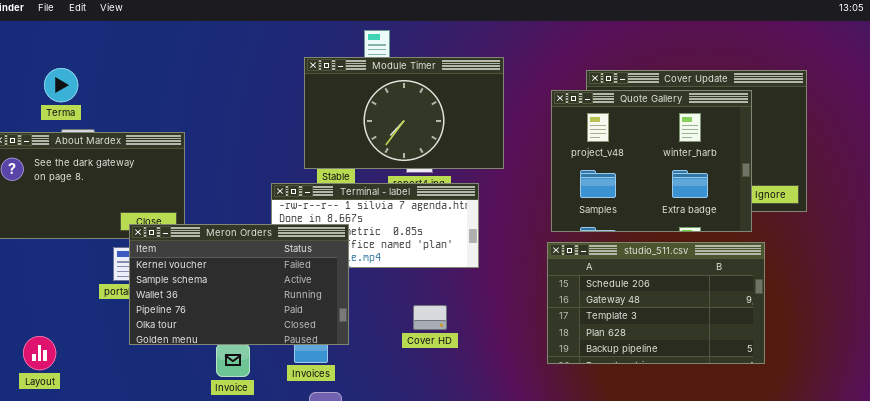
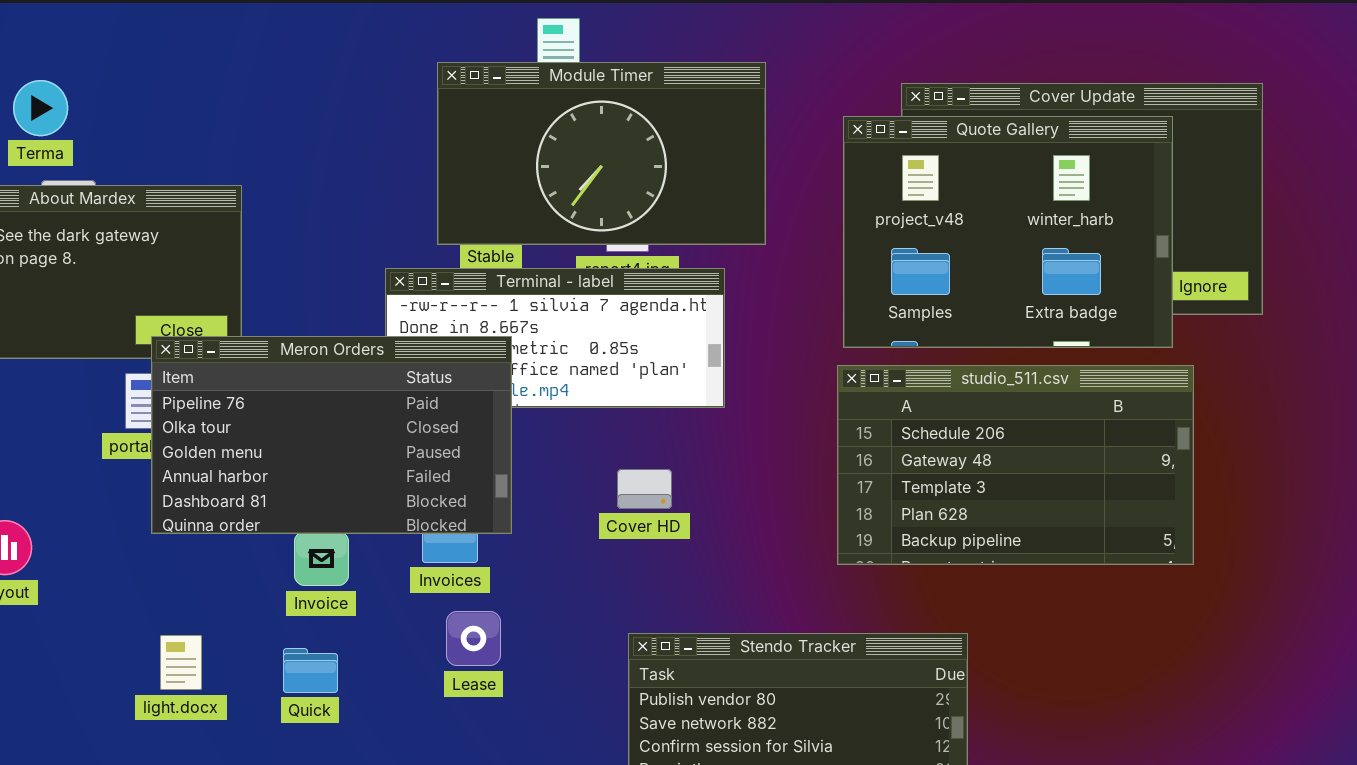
Meron Orders: [129,224,349,345] -> [151,336,512,534], scrolled down 3 rows

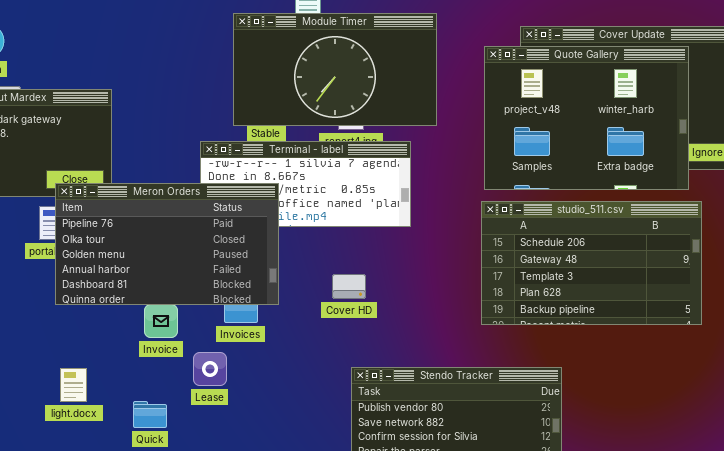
Cover HD: [617,469,672,509] -> [332,274,366,299], moved
Lease: [446,611,501,666] -> [193,352,227,386], moved
Quick: [283,648,338,693] -> [133,401,167,428], moved

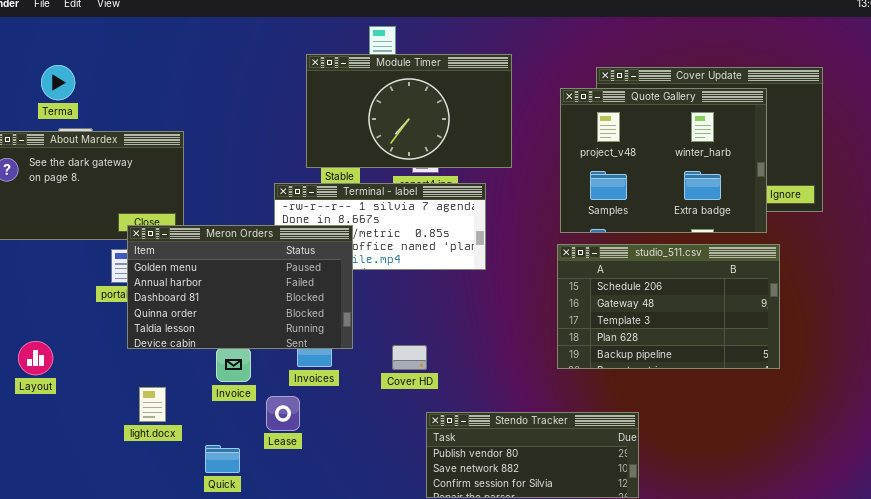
Meron Orders: [55,183,279,305] -> [127,225,353,349], scrolled down 2 rows
Cover HD: [332,274,366,299] -> [392,345,427,370], moved
light.docx: [60,368,87,402] -> [139,387,166,422], moved

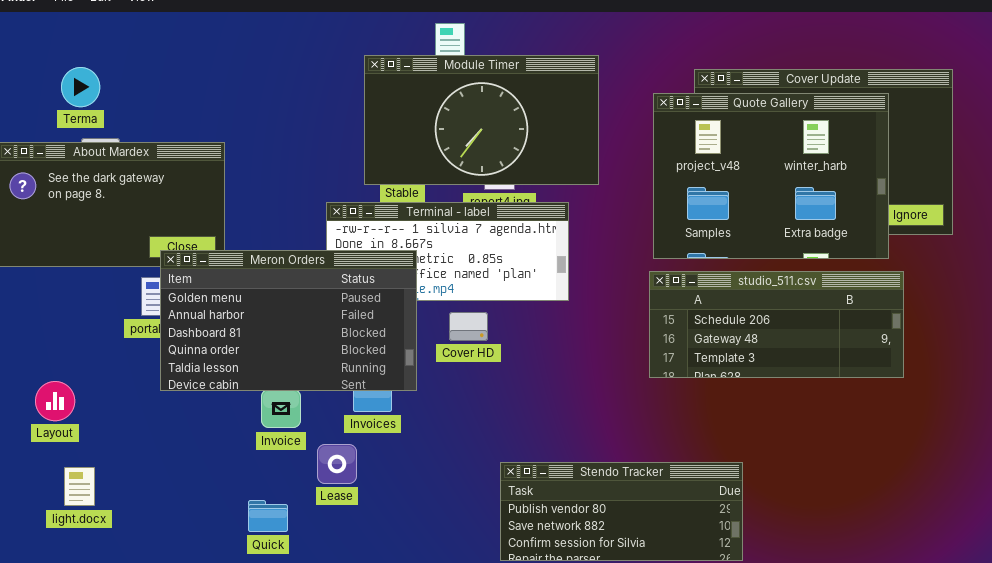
studio_511.csv: [557,244,780,369] -> [649,271,904,378], resized
Cover HD: [392,345,427,370] -> [449,312,488,341], moved
light.docx: [139,387,166,422] -> [64,467,95,506], moved

